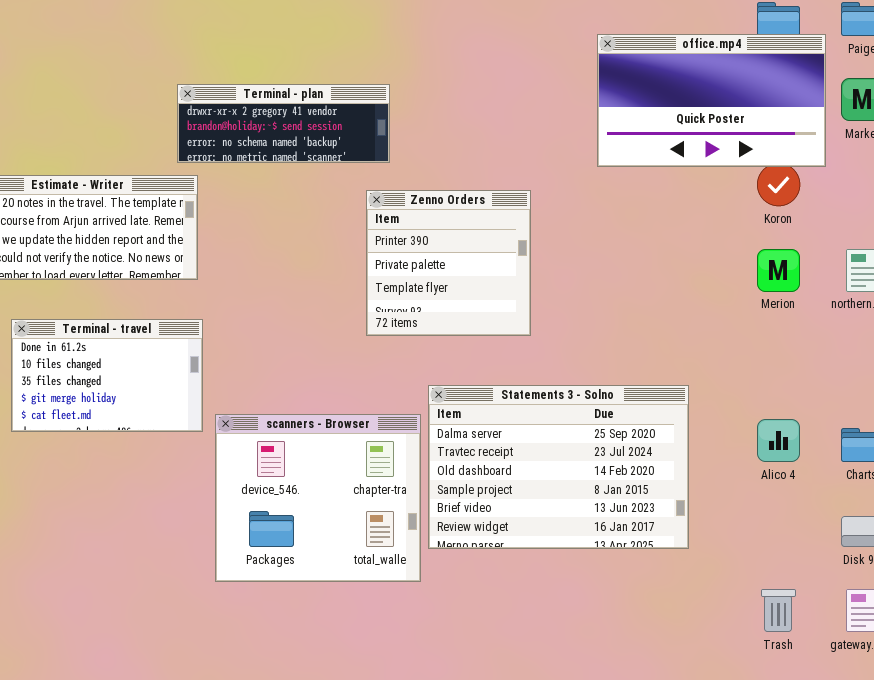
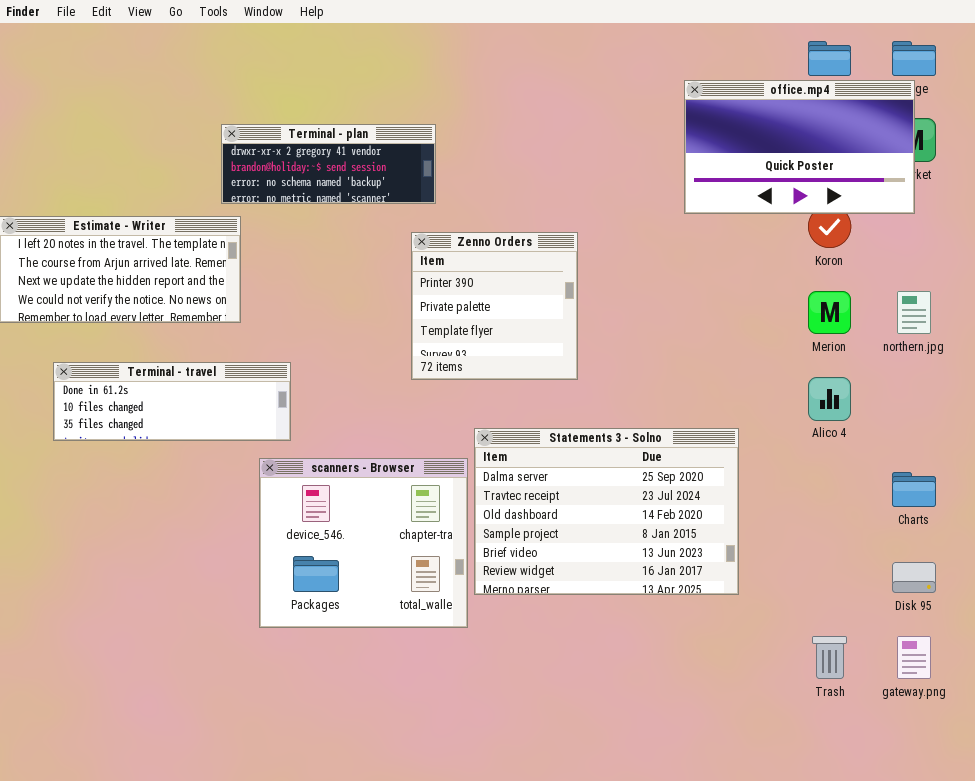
office.mp4: [597,34,826,167] -> [684,80,915,214], moved
Terminal - travel: [11,319,203,432] -> [53,362,291,441], resized
Alico 4: [757,419,800,462] -> [808,377,851,421], moved

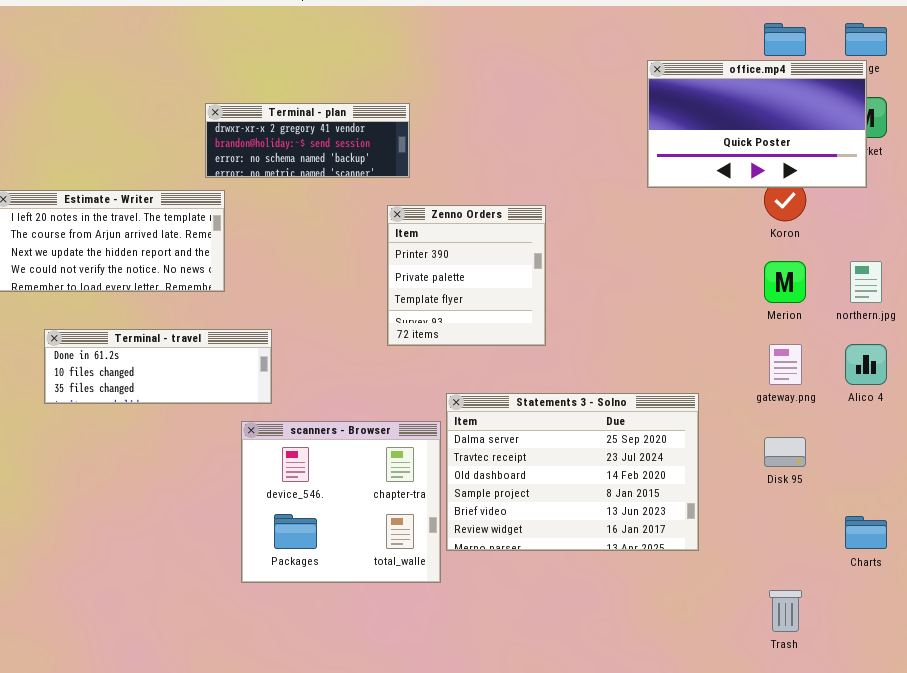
Alico 4: [808,377,851,421] -> [845,344,887,385], moved
Charts: [892,472,936,507] -> [845,516,887,549], moved
Disk 95: [892,562,936,593] -> [764,437,806,467], moved
gateway.png: [897,636,931,679] -> [769,344,802,385], moved

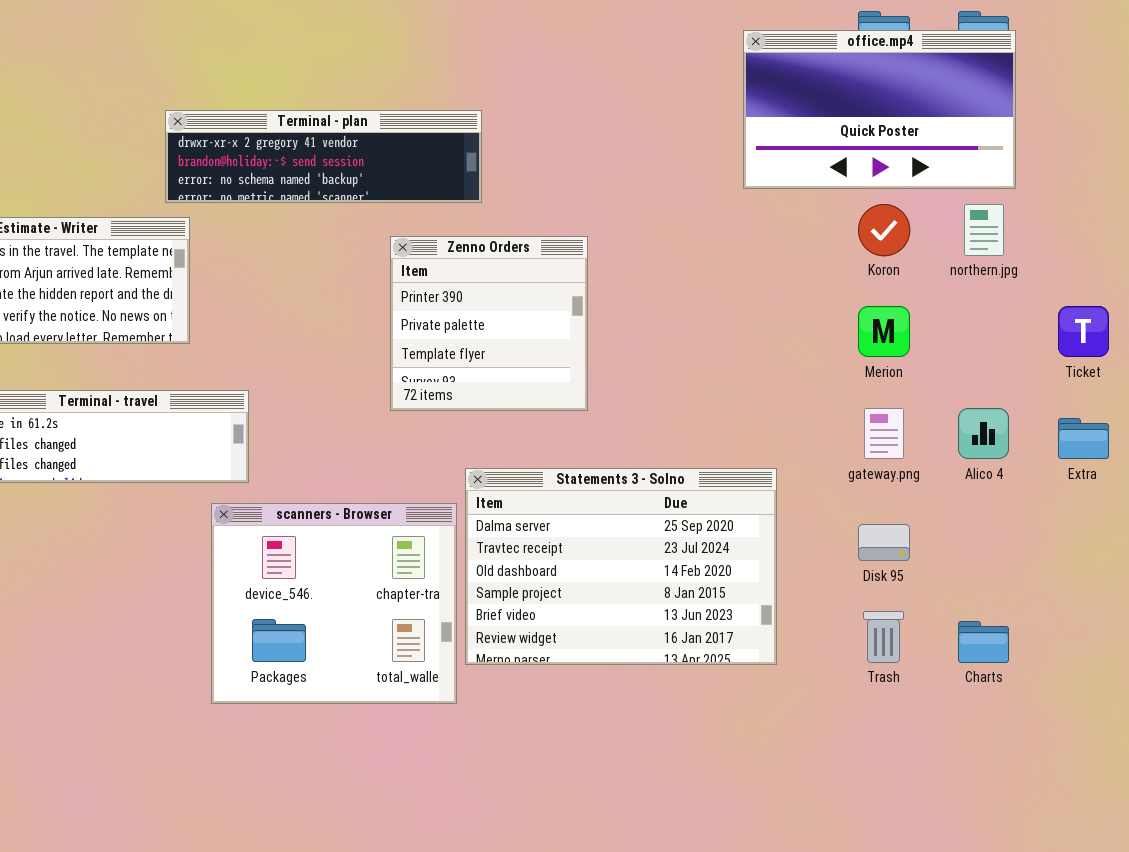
office.mp4: [647,60,867,188] -> [743,30,1016,189], moved
Terminal - plan: [205,103,410,178] -> [165,110,482,203], resized
northern.jpg: [850,261,882,303] -> [964,204,1004,256], moved
Trash: [769,590,802,632] -> [863,611,904,663], moved

